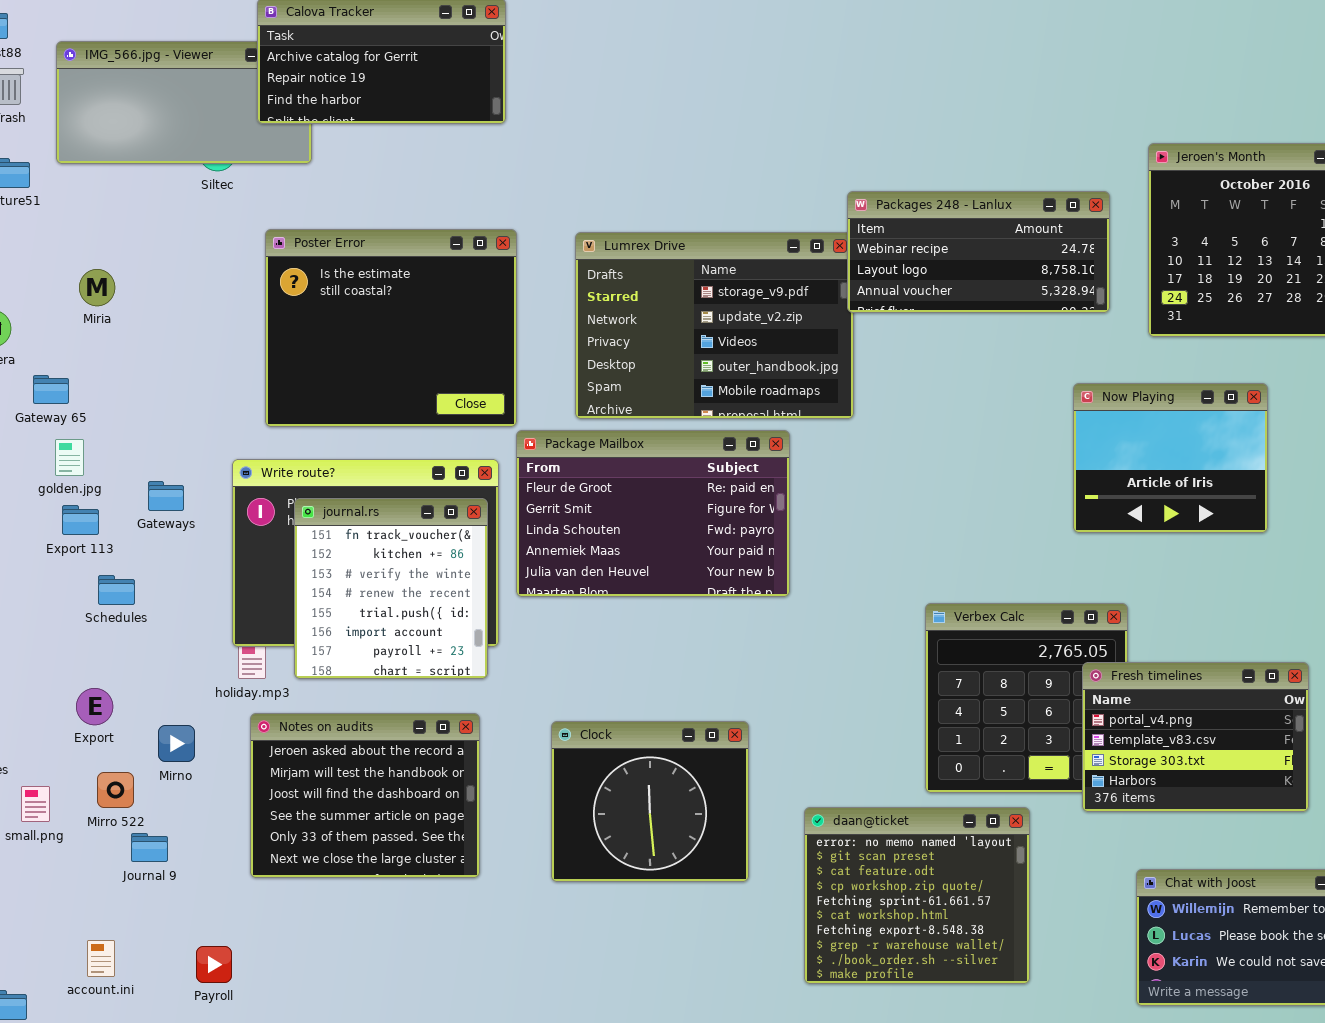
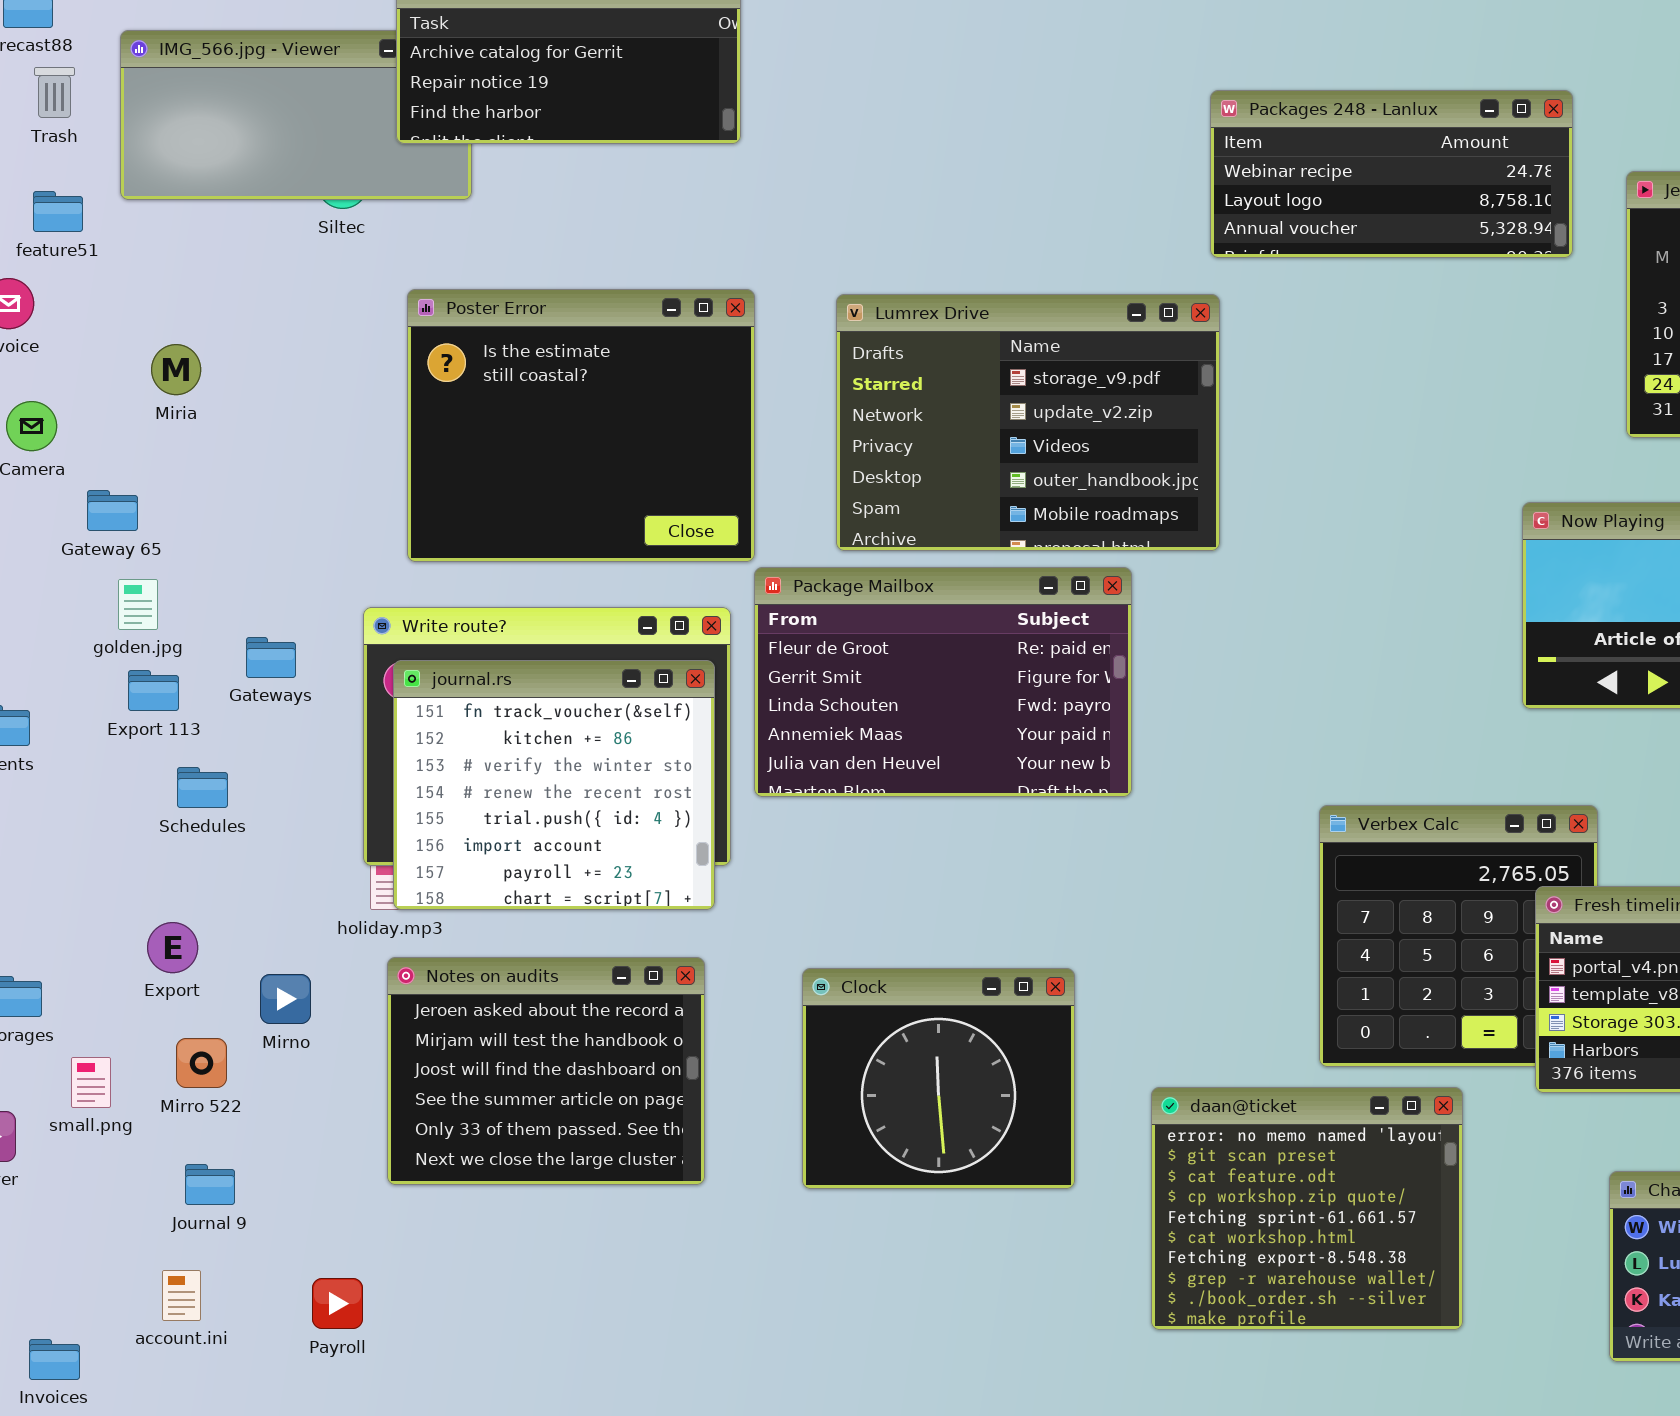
Packages 248 - Lanlux: [847,191,1110,313] -> [1210,90,1573,258], moved
journal.rs: [294,498,488,679] -> [393,660,715,910], resized
Journal 9: [131,833,168,862] -> [185,1164,235,1205], moved

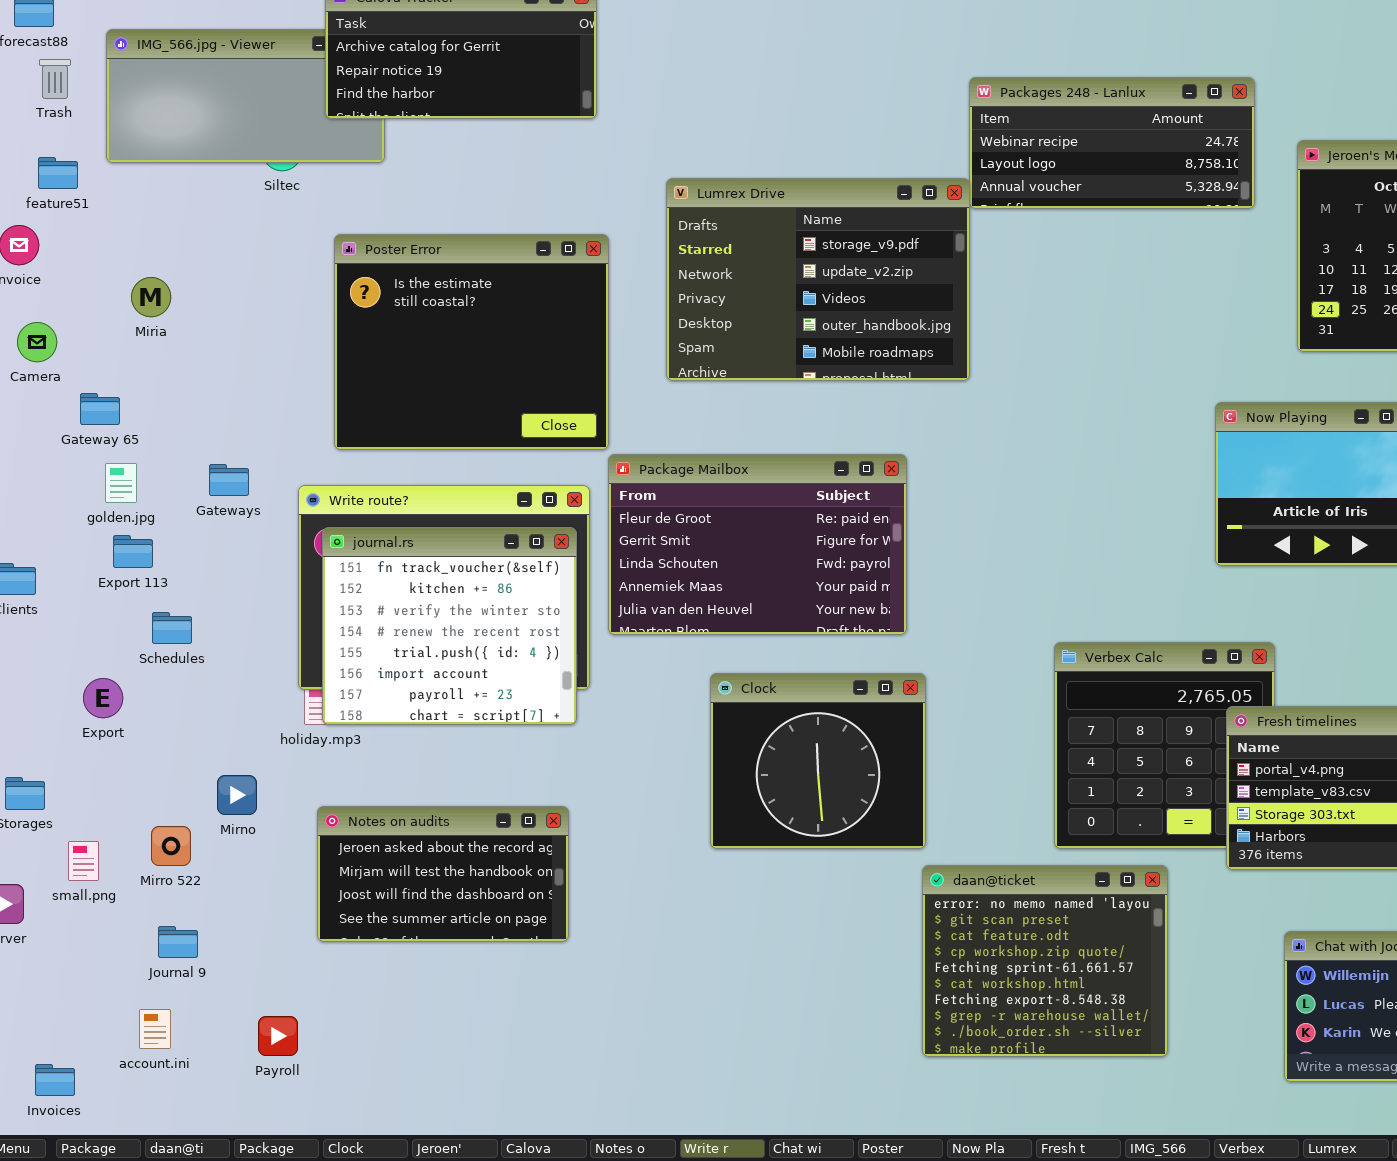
Lumrex Drive: [836,294,1220,551] -> [666,178,970,381], moved
Gateways: [246,637,296,678] -> [209,464,249,496], moved
Export: [147,922,198,973] -> [83,678,123,718], moved
Notes on audits: [387,957,705,1185] -> [317,806,569,942], resized
Clock: [802,968,1075,1189] -> [710,673,926,849], moved

